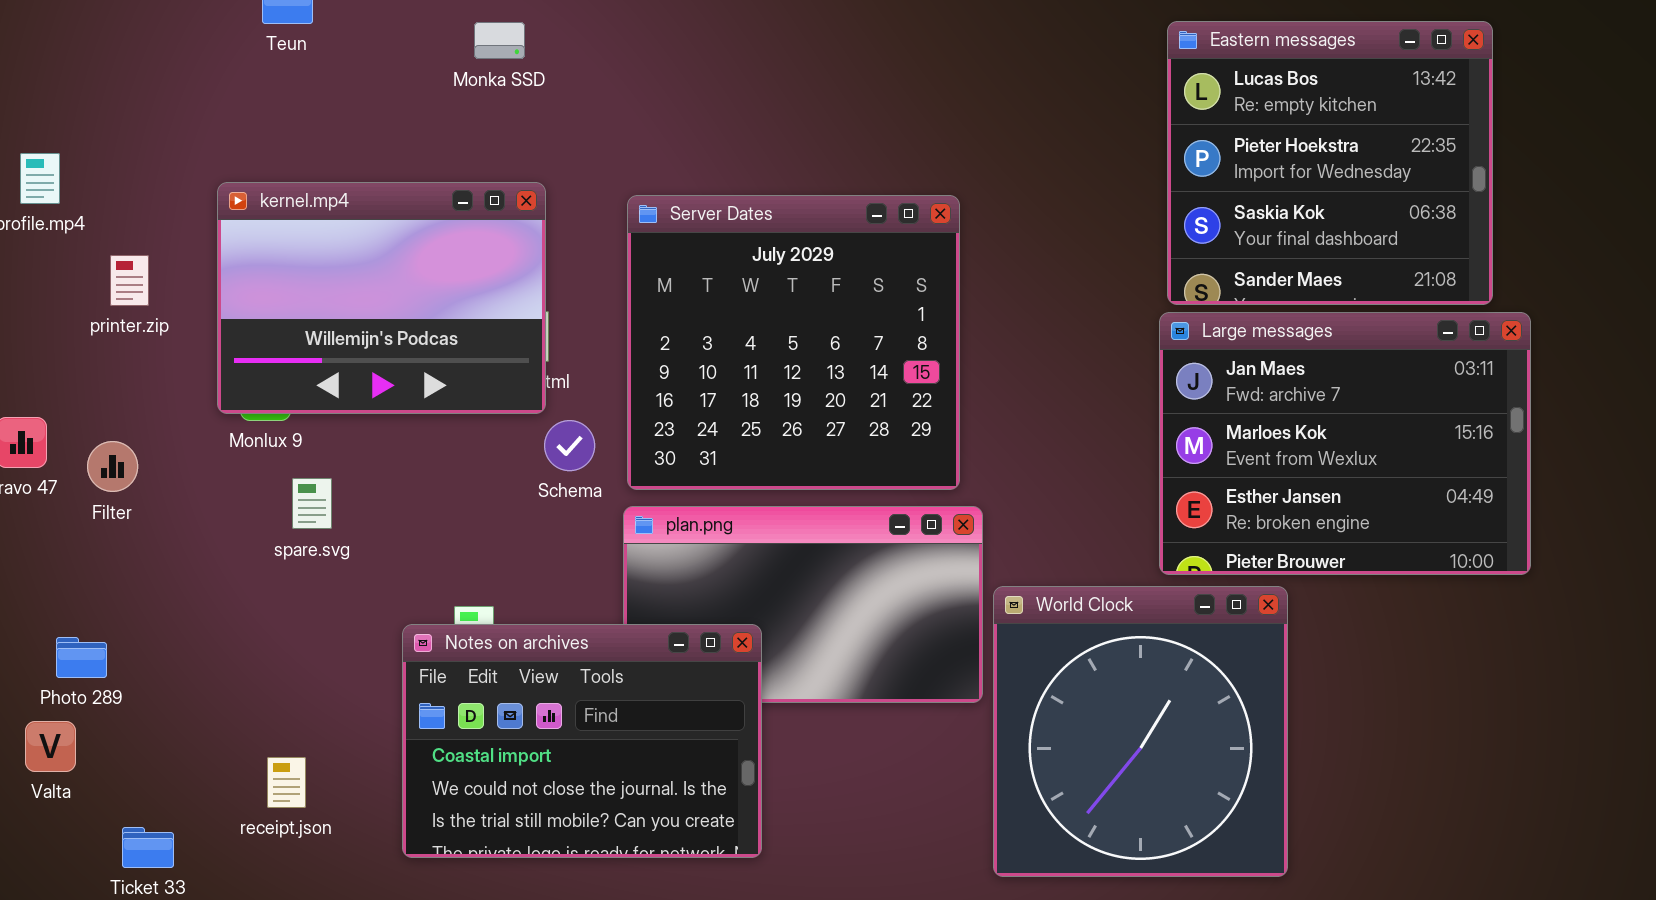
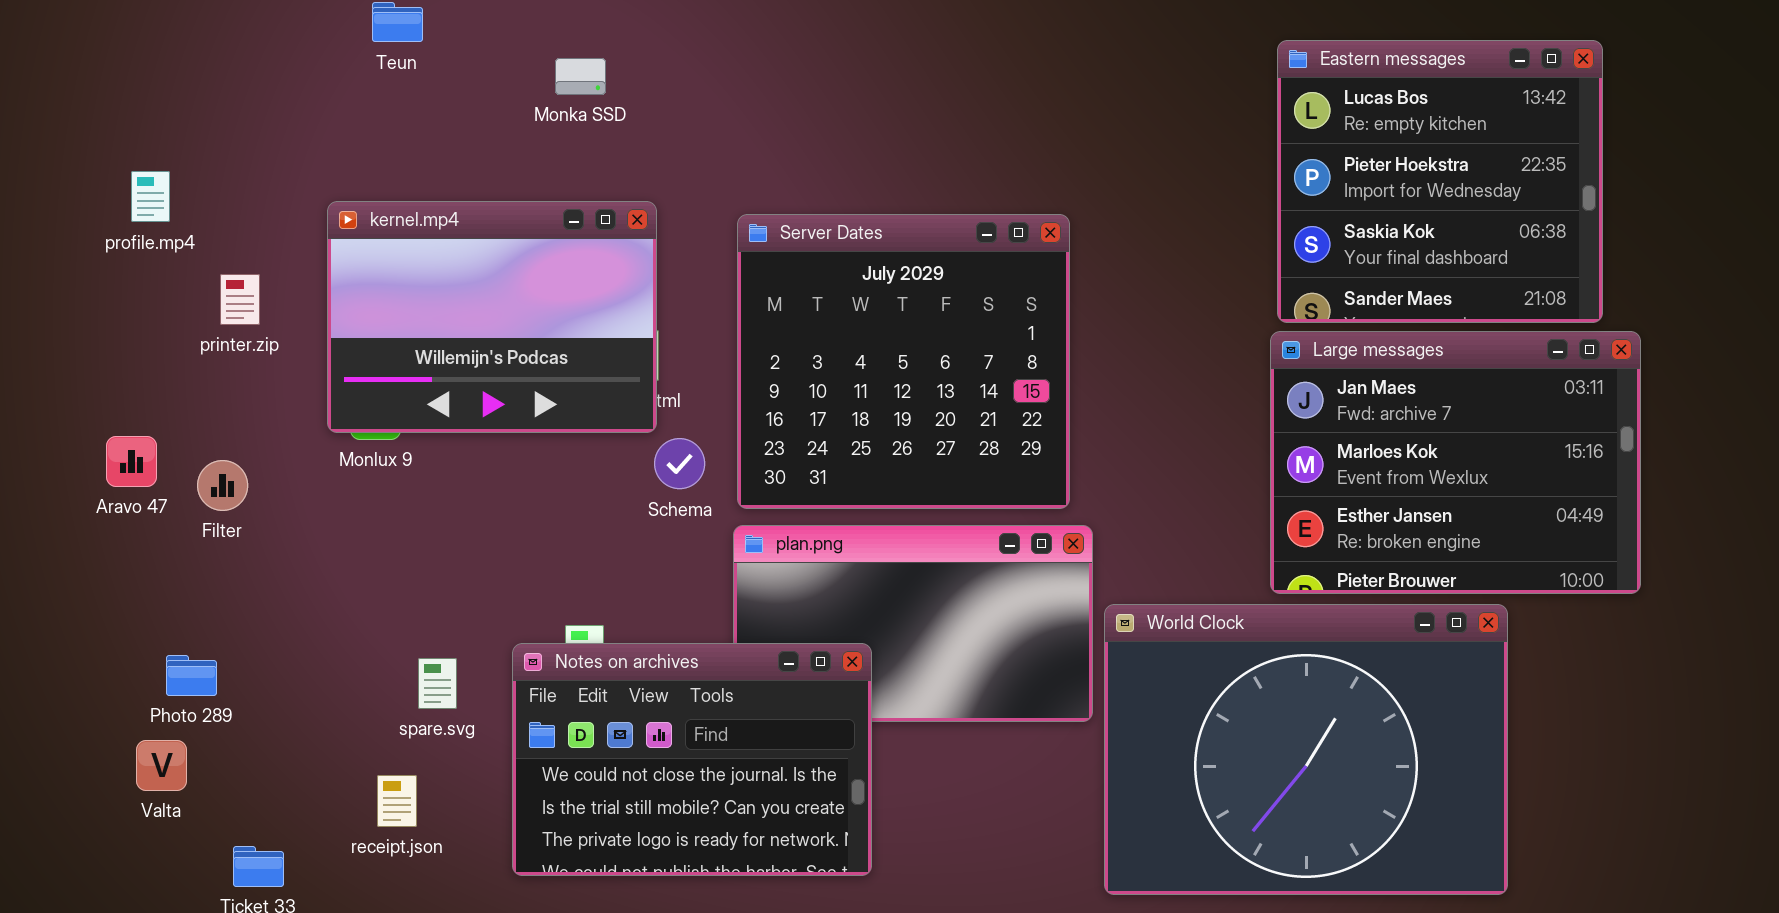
Monka SSD: [474,22,525,59] -> [555,58,606,95], moved
spare.svg: [292,478,332,529] -> [418,658,457,709], moved
World Clock: [993,586,1288,877] -> [1104,604,1508,895], resized
Notes on archives: [402,624,762,858] -> [512,643,872,876], scrolled down 1 row

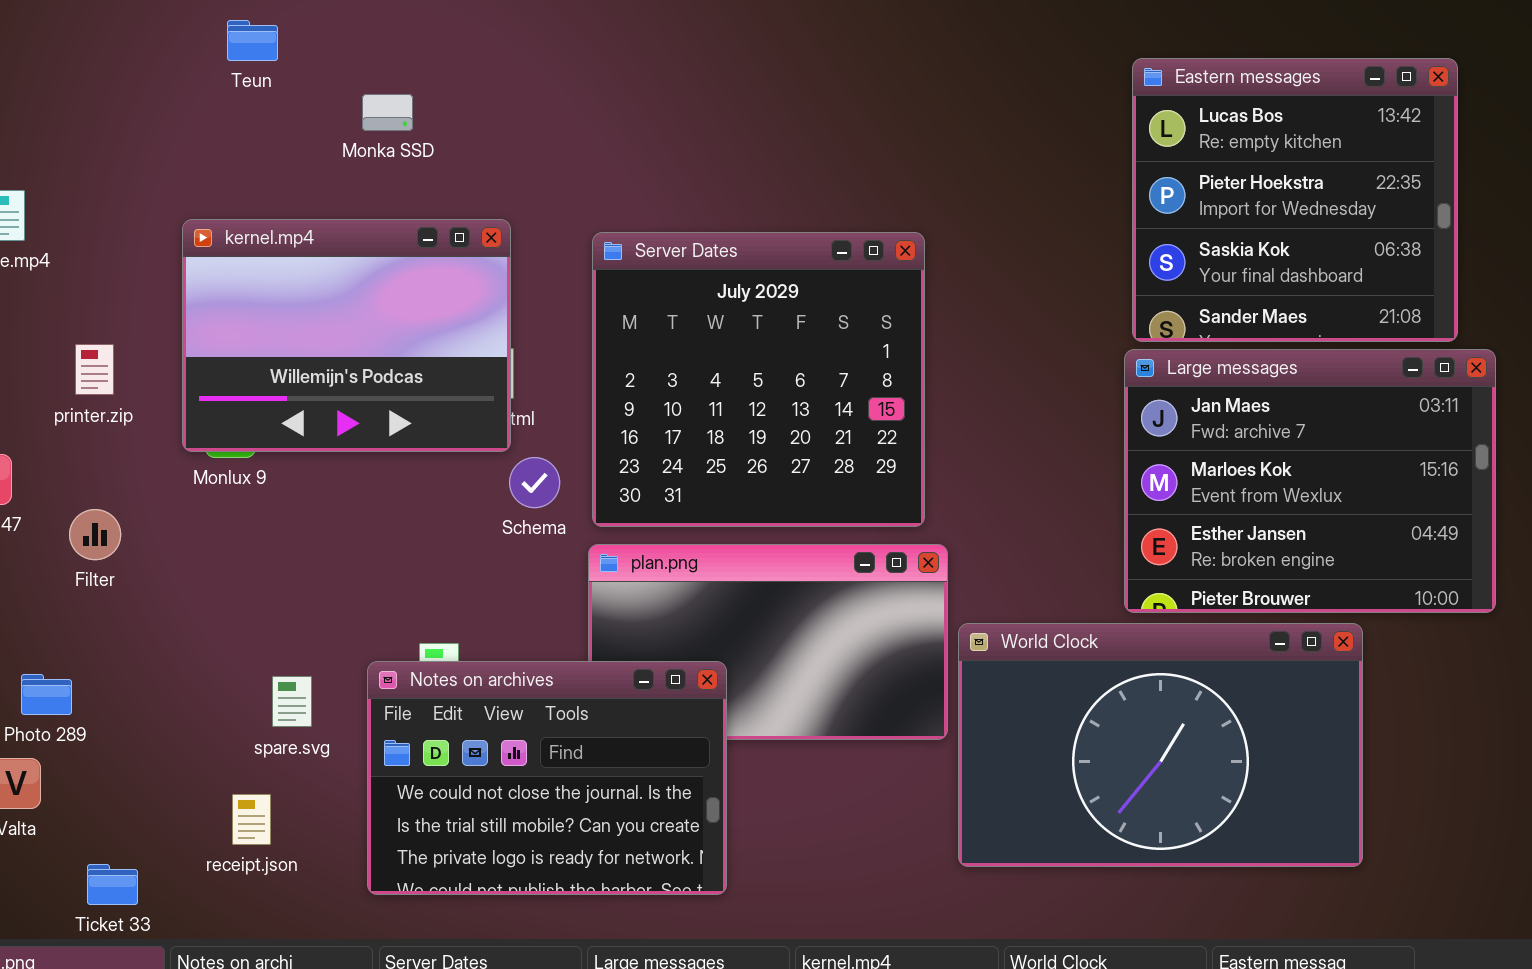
Monka SSD: [555,58,606,95] -> [362,94,413,131], moved
printer.zip: [220,274,260,325] -> [75,344,114,395], moved
Filter: [197,460,248,511] -> [69,509,121,560], moved
World Clock: [1104,604,1508,895] -> [958,623,1363,867], resized

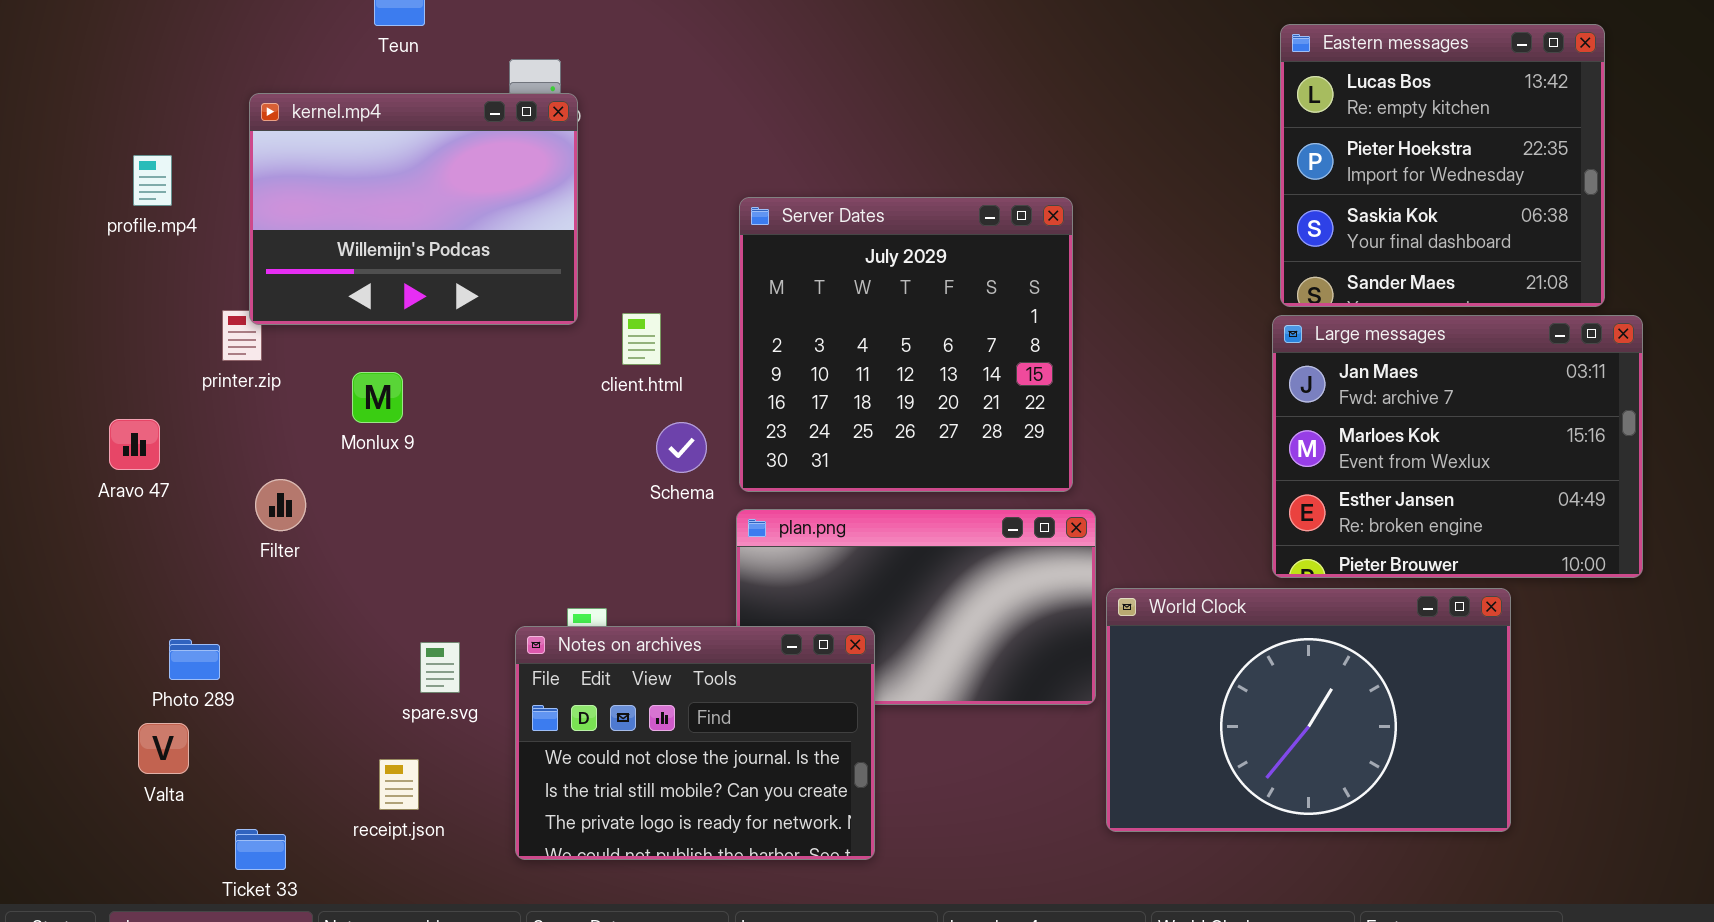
kernel.mp4: [182,219,511,452] -> [249,93,578,325], moved
Filter: [69,509,121,560] -> [255,479,306,531], moved

